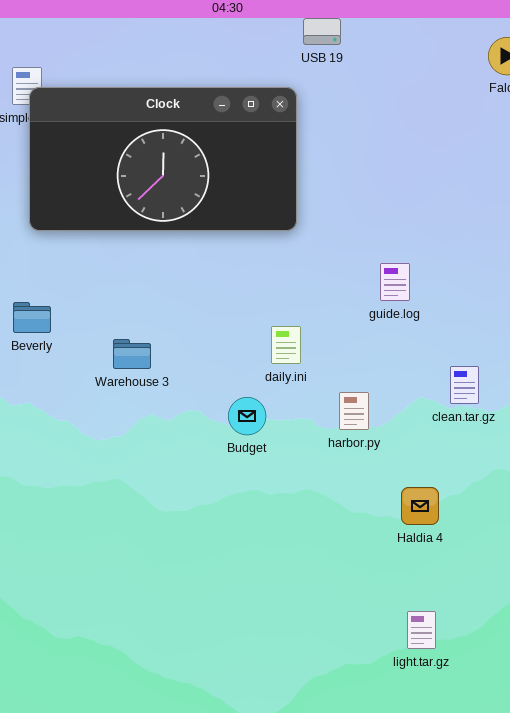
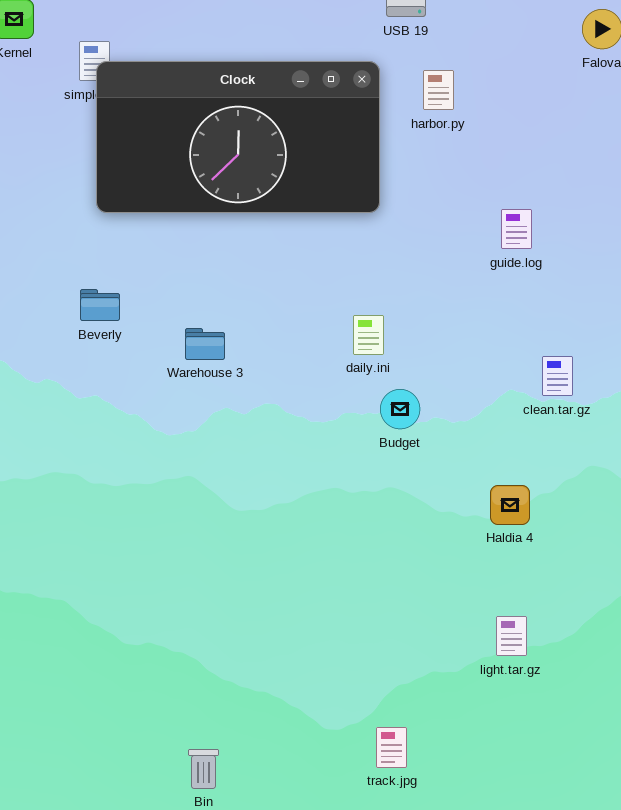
guide.log: [380,263,410,301] -> [501,209,532,249], moved
harbor.py: [339,392,369,430] -> [423,70,454,110], moved
Budget: [228,397,266,435] -> [380,389,420,429], moved

